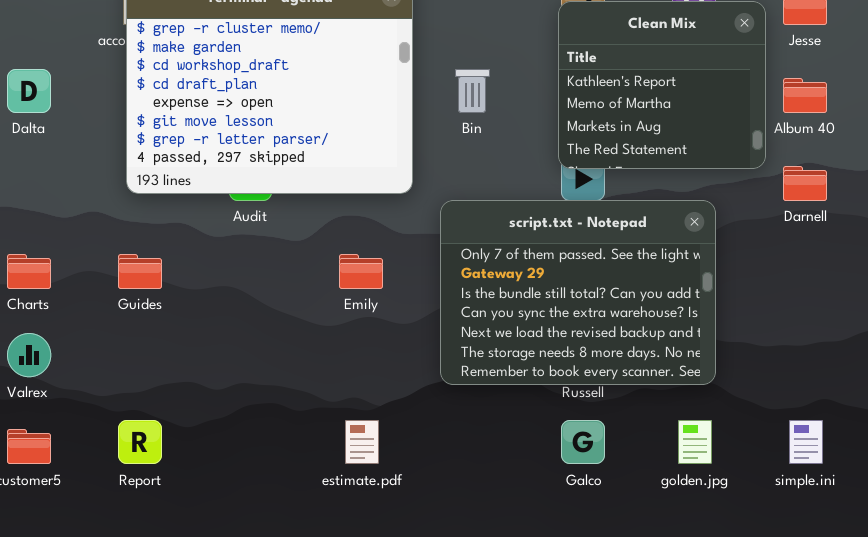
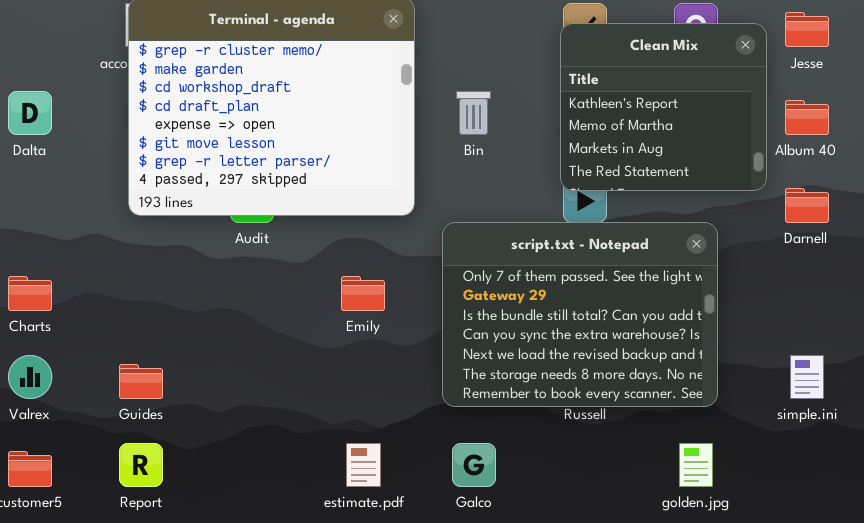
Guides: [118,254,162,289] -> [119,364,163,399], moved
Galco: [561,420,605,464] -> [452,443,496,487], moved
simple.ini: [789,420,823,464] -> [790,355,824,399], moved

